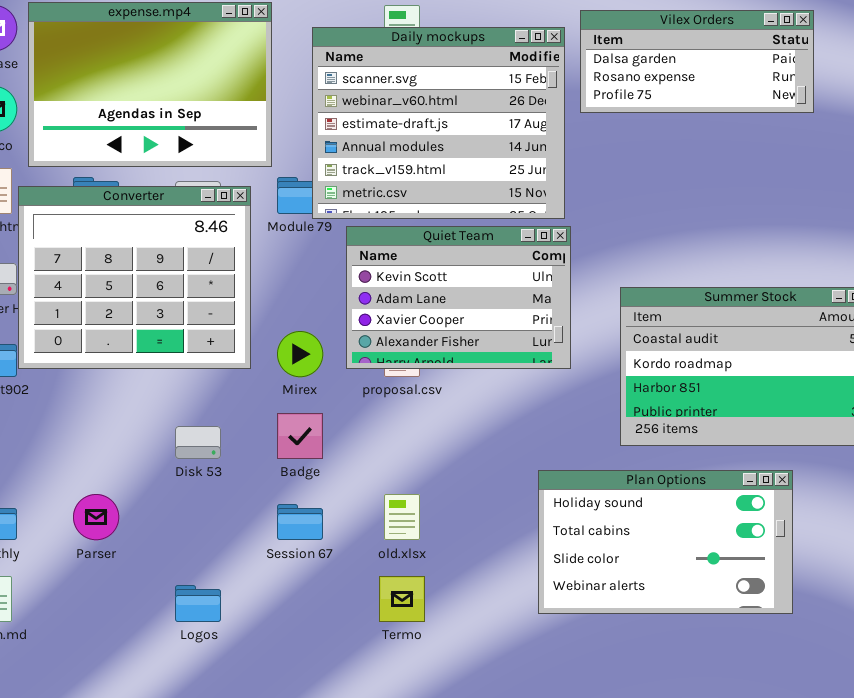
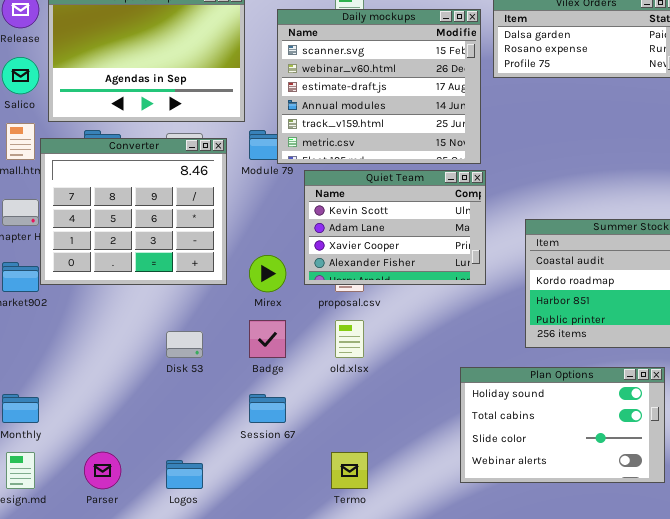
Parser: [73,494,119,540] -> [84,452,121,489], moved
old.xlsx: [384,494,420,540] -> [335,320,364,358], moved

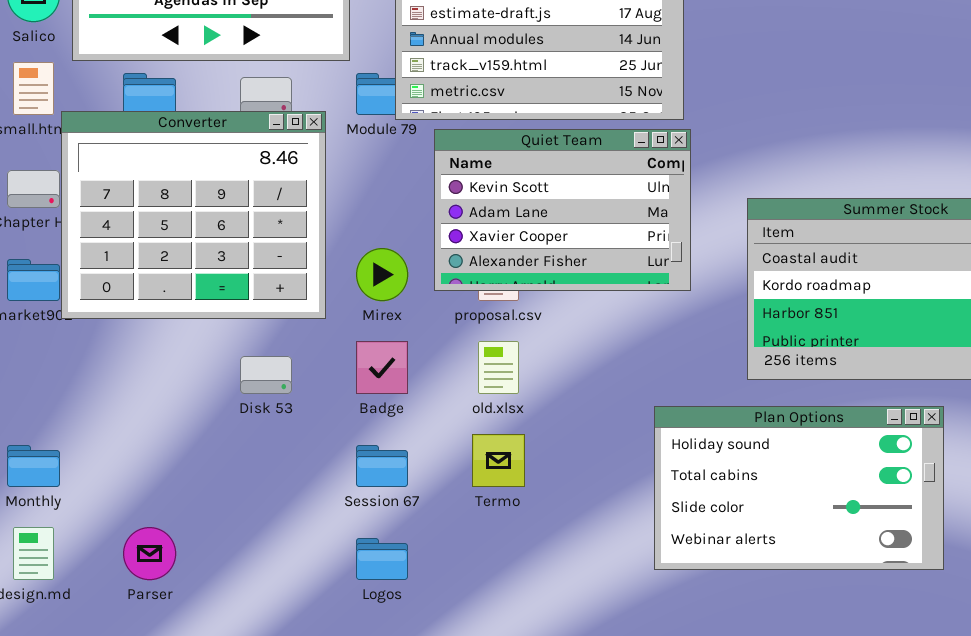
Converter: [40,138,227,285] -> [61,111,326,319], moved
Termo: [331,452,368,489] -> [472,434,525,487], moved
Logos: [166,460,203,489] -> [356,538,408,580], moved

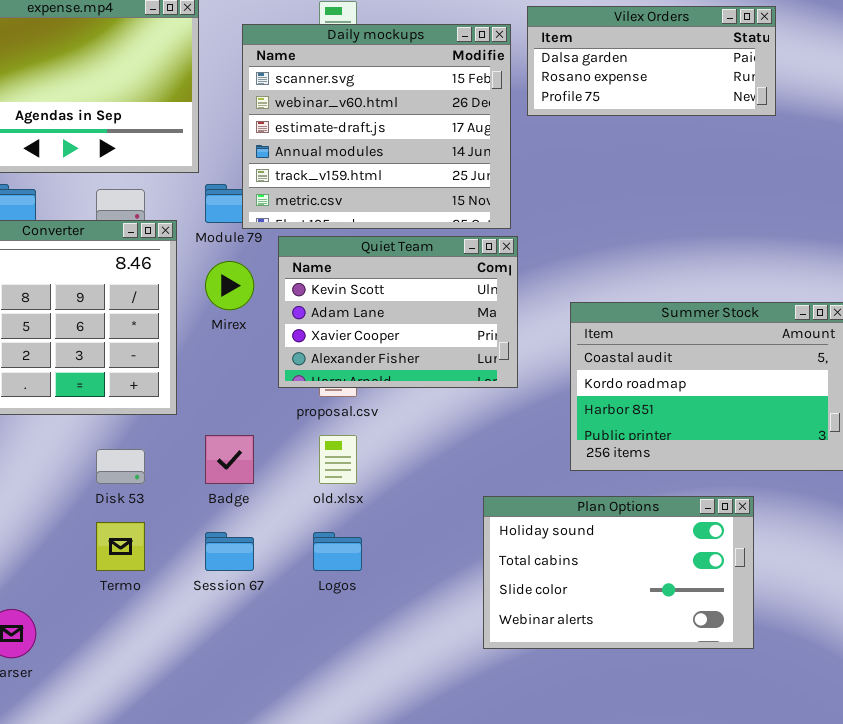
Mirex: [356,248,408,301] -> [205,261,254,310], moved
Termo: [472,434,525,487] -> [96,522,145,571], moved
Logos: [356,538,408,580] -> [313,532,362,571], moved

